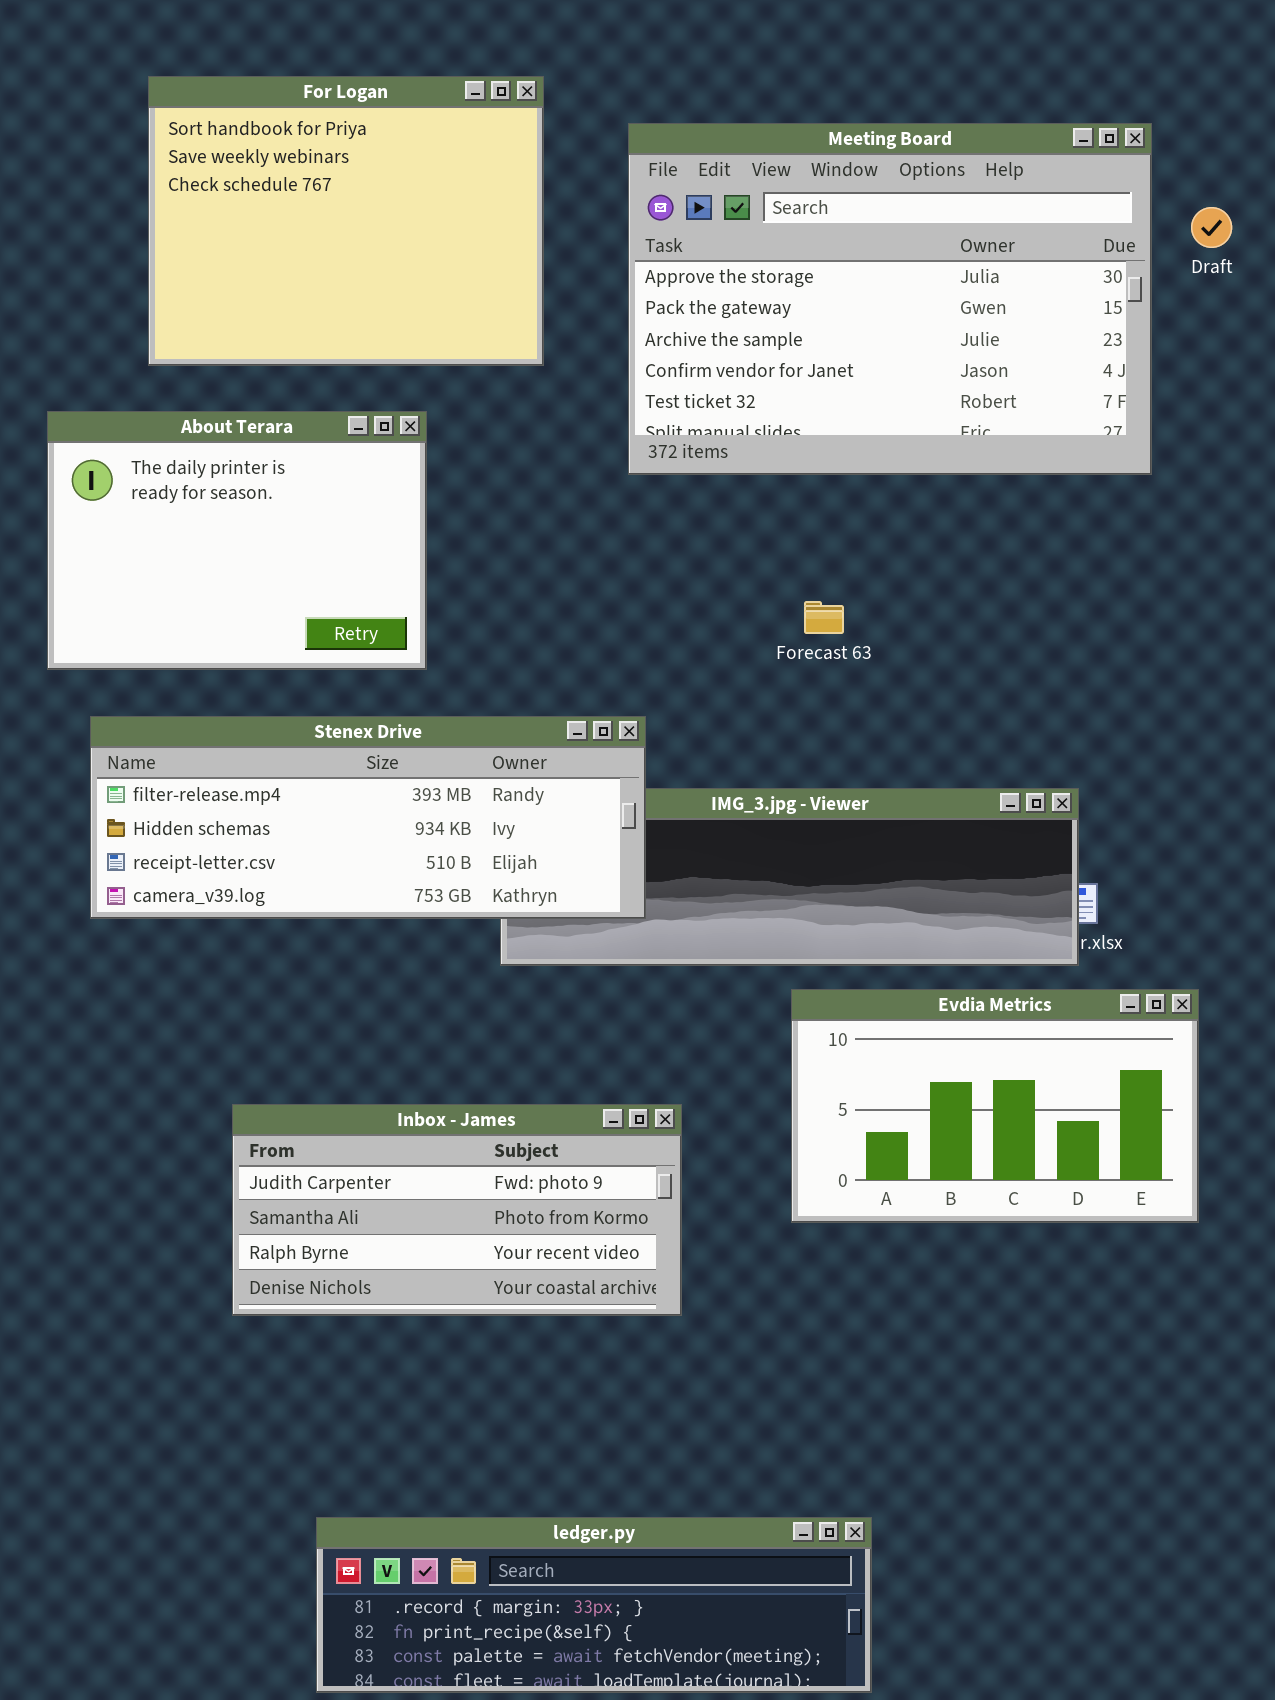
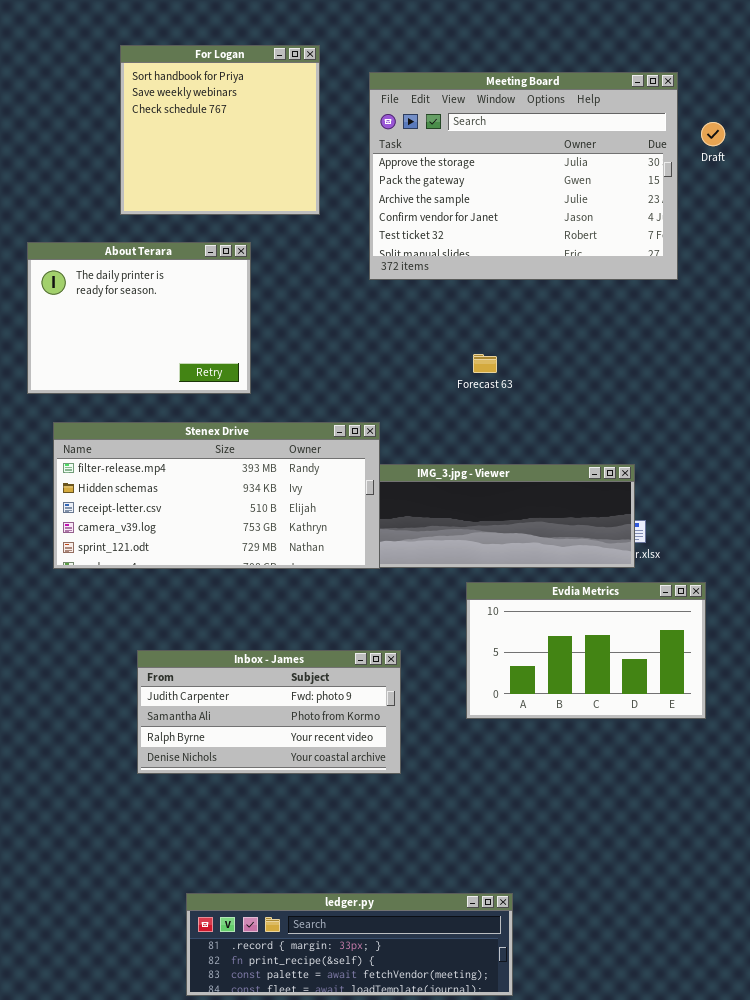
For Logan: [148,76,544,366] -> [120,45,320,215], resized
Stenex Drive: [90,716,646,919] -> [53,422,380,569], resized

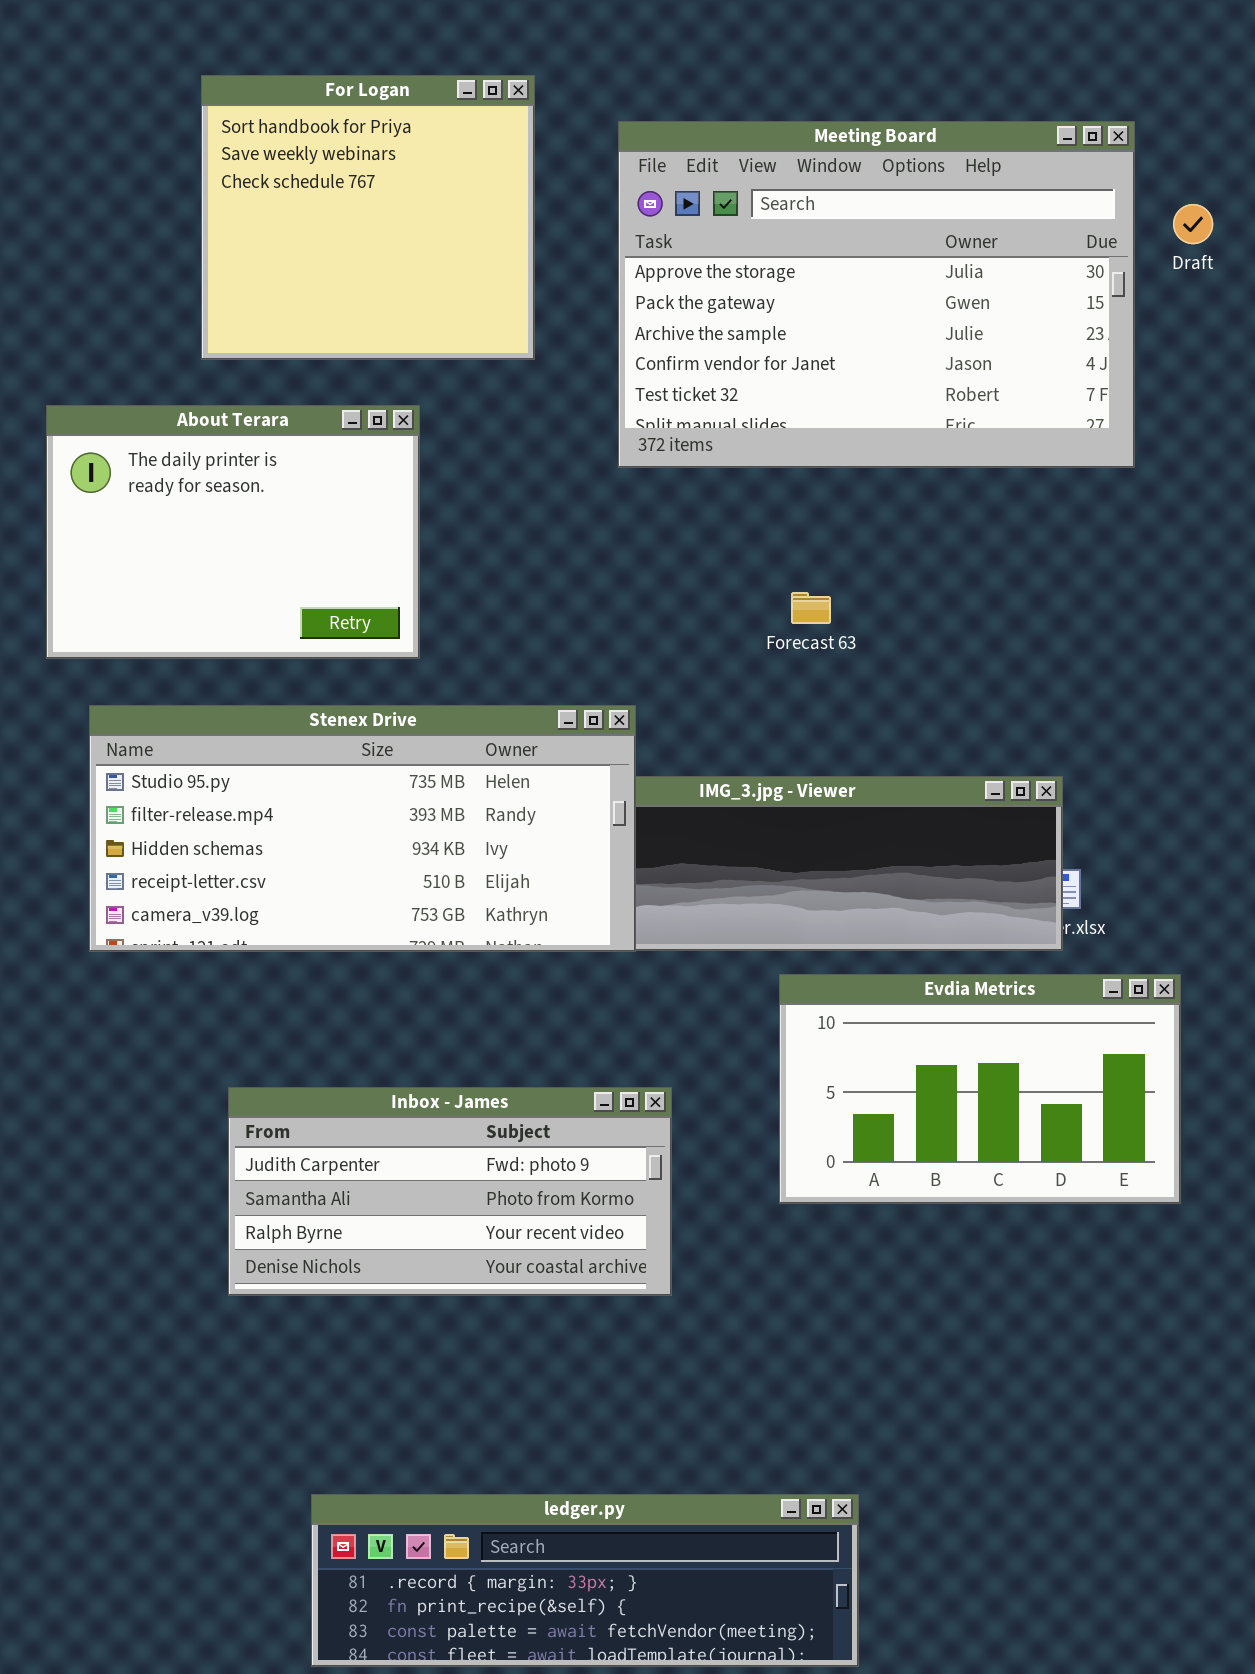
Stenex Drive: [53,422,380,569] -> [89,705,636,952], scrolled up 1 row

